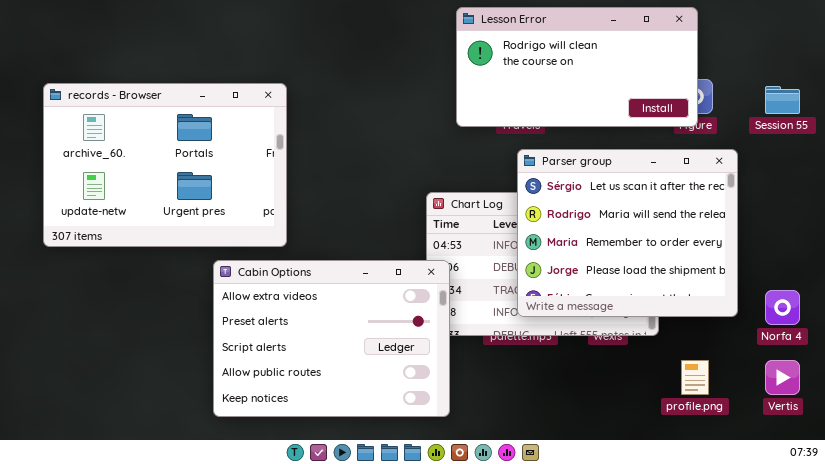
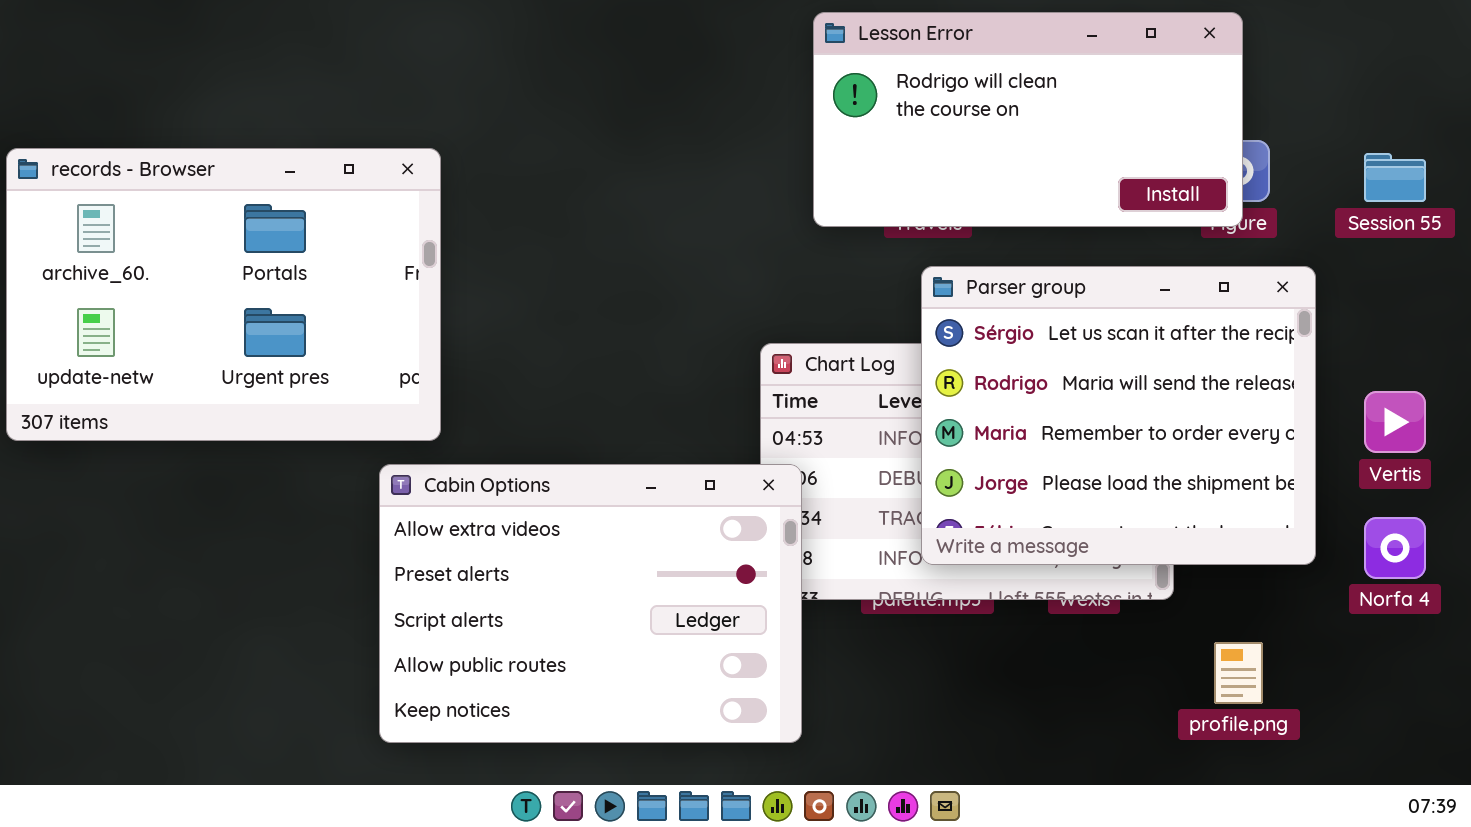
records - Browser: [43,83,287,247] -> [6,148,441,441], moved
Vertis: [765,360,800,395] -> [1364,391,1426,453], moved

